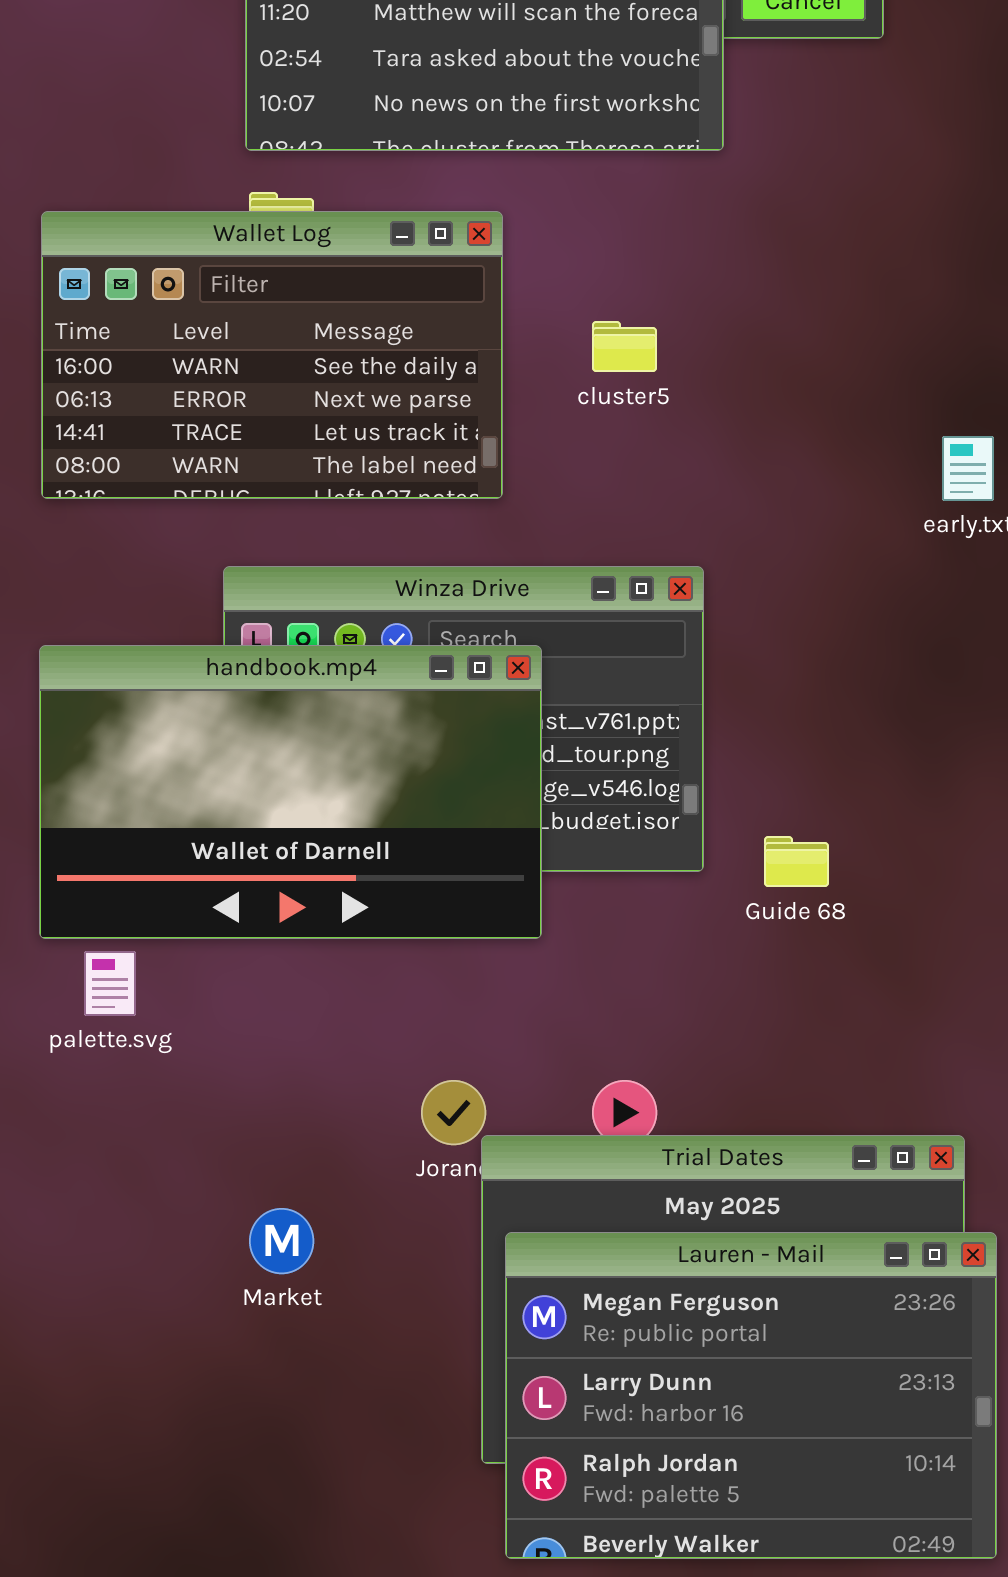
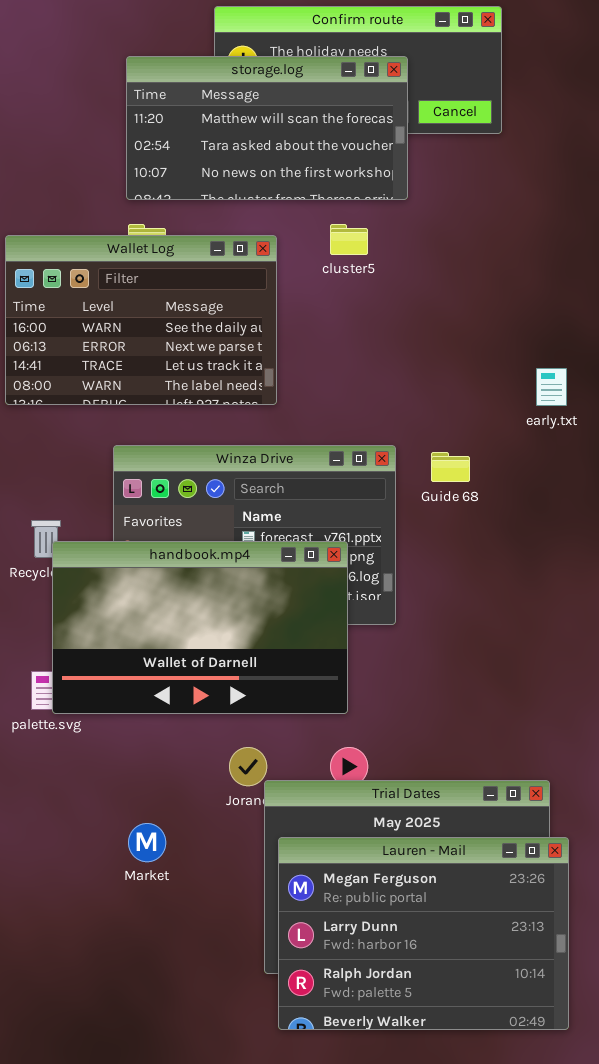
cluster5: [592,321,657,372] -> [330,224,368,255], moved
handbook.mp4: [39,645,542,939] -> [52,541,348,714], moved
Guide 68: [764,836,829,887] -> [431,452,470,482], moved

